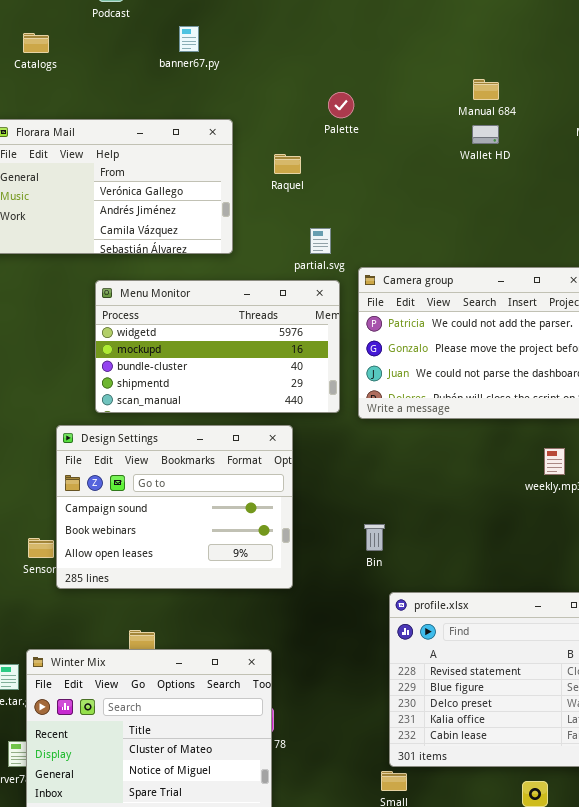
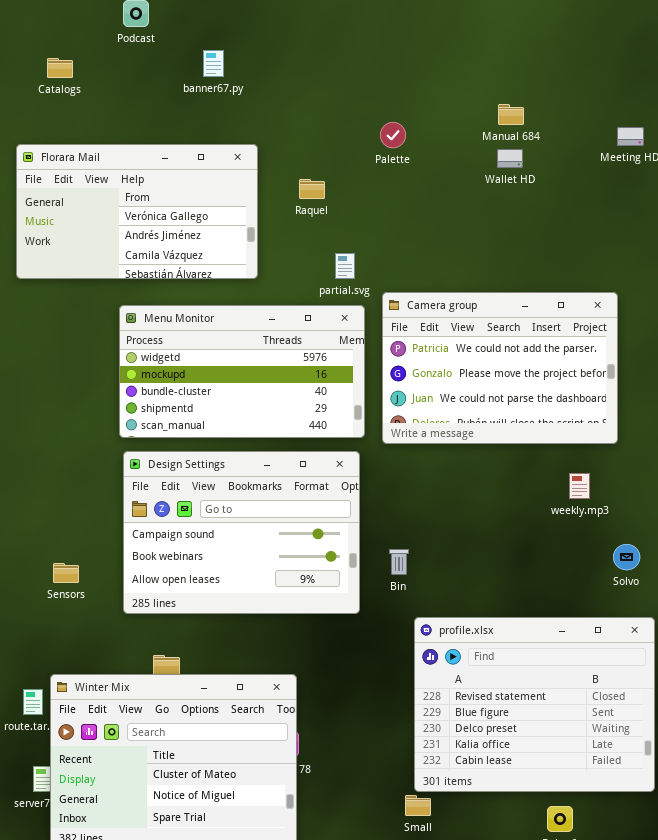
Palette: [328,92,354,118] -> [380,122,406,148], moved
Design Settings: [56,425,293,589] -> [123,451,360,614], moved

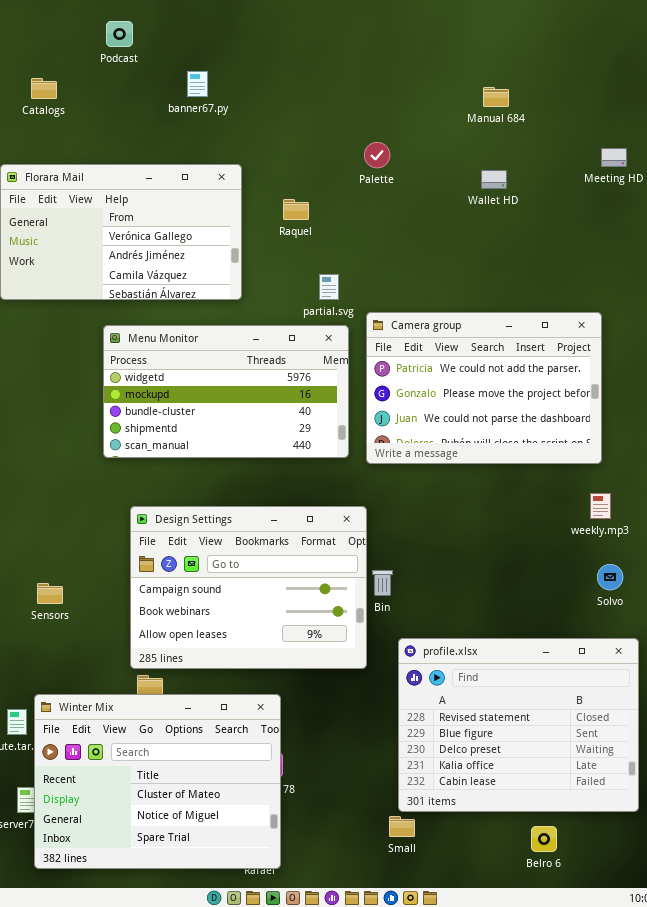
Manual 684: [498,104,524,125] -> [483,87,509,107], moved
Design Settings: [123,451,360,614] -> [130,506,367,669], moved
weekly.mp3: [569,473,590,499] -> [590,493,611,519], moved

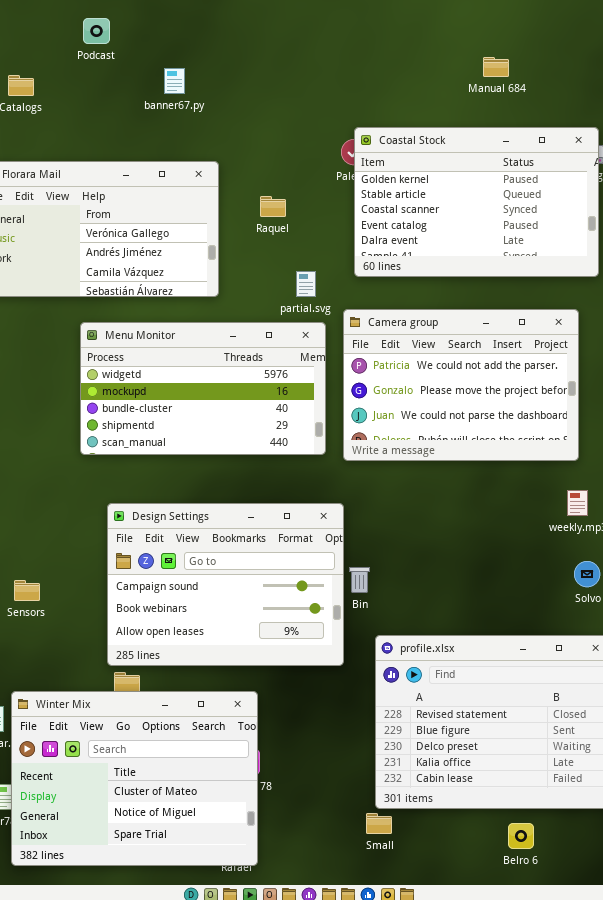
Manual 684: [483,87,509,107] -> [483,57,509,77], moved
Coastal Stock: none -> [354,127,599,277], opened

